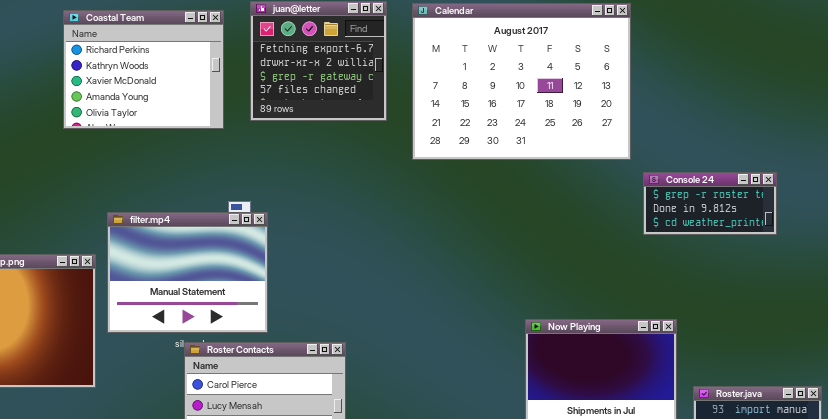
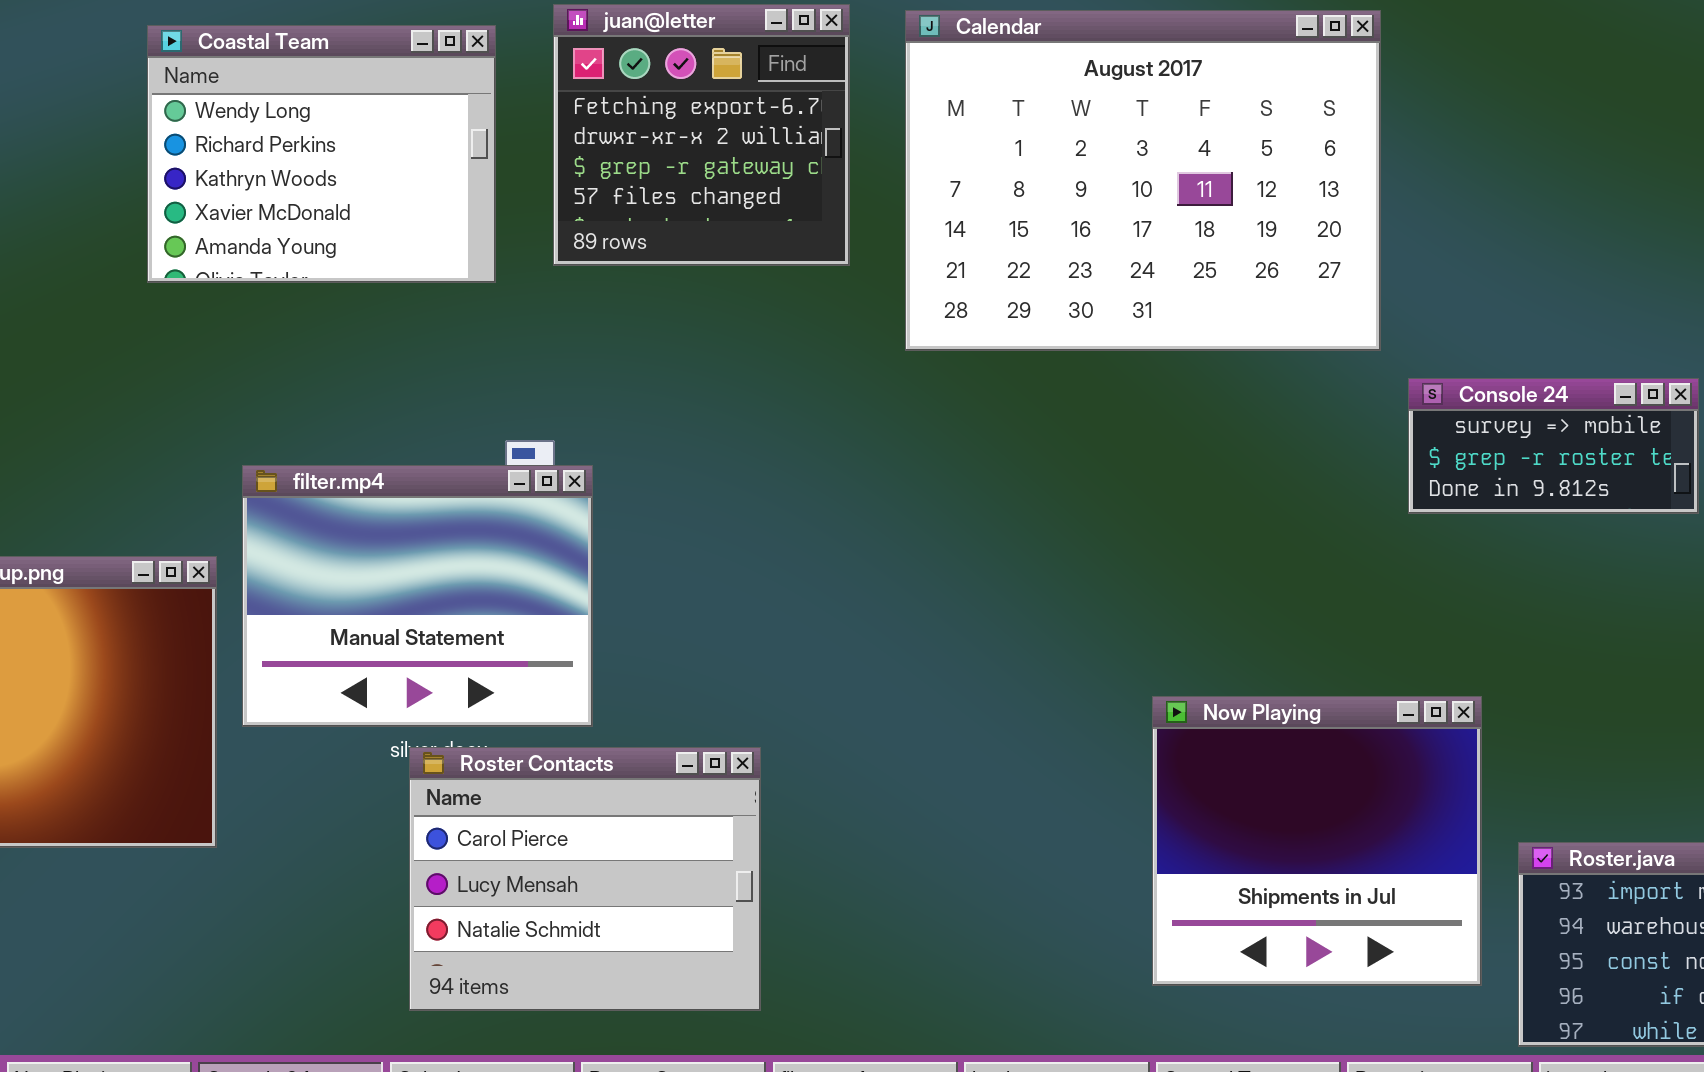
Coastal Team: [63,10,224,129] -> [147,25,496,283], scrolled up 1 row
Console 24: [643,172,777,235] -> [1408,378,1699,514], scrolled up 1 row

